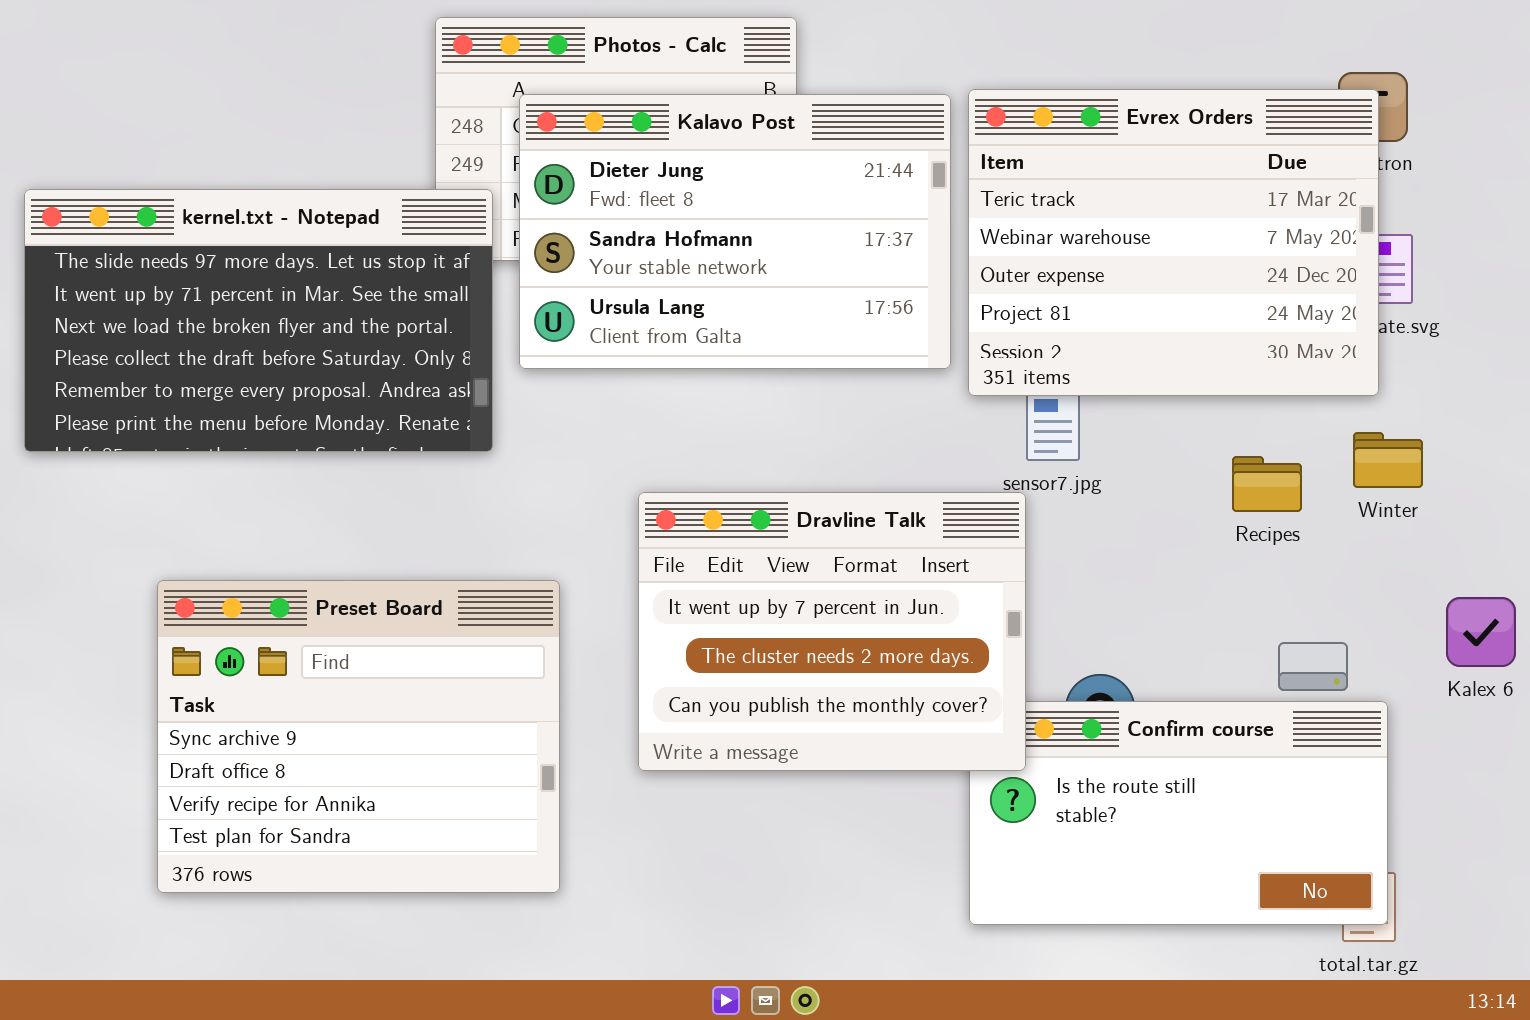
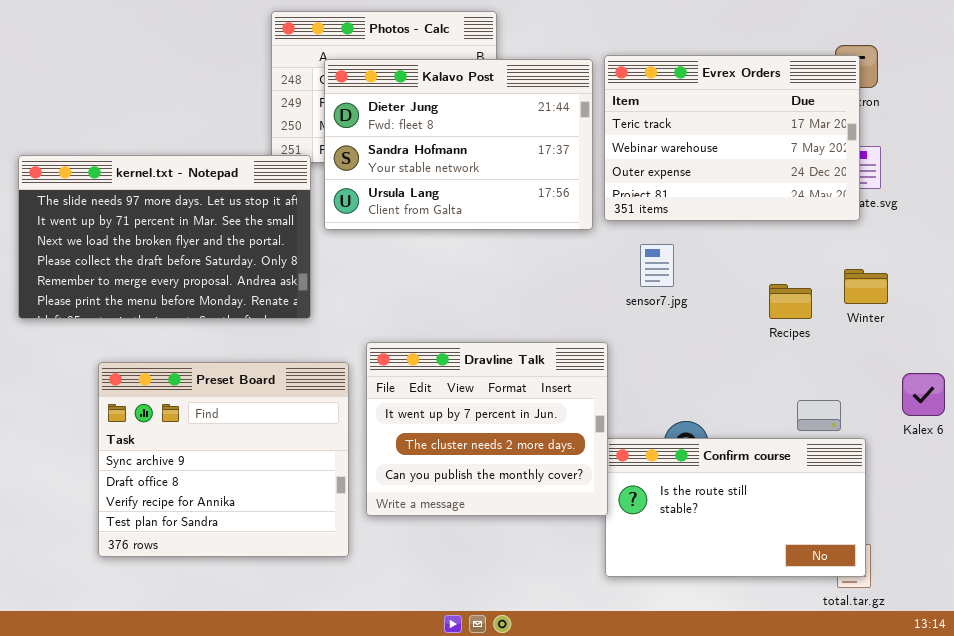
Evrex Orders: [968,89,1379,396] -> [604,55,860,221], resized
kernel.txt - Notepad: [24,189,493,452] -> [18,155,311,319], moved
Dravline Talk: [638,492,1026,771] -> [366,342,608,516], moved

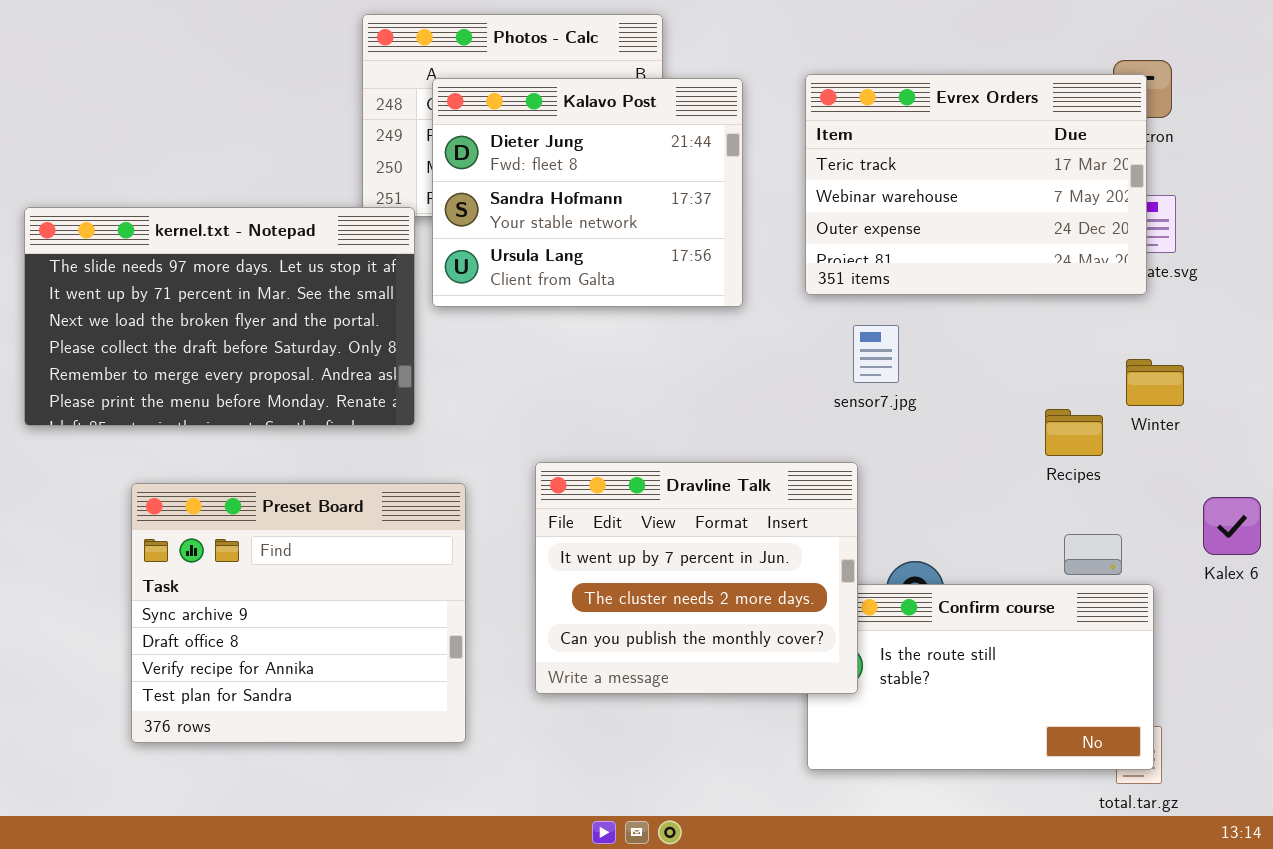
Kalavo Post: [324,59,593,230] -> [432,78,743,307], resized
Recipes: [769,284,812,319] -> [1045,409,1103,456], moved
Dravline Talk: [366,342,608,516] -> [535,462,858,694], moved

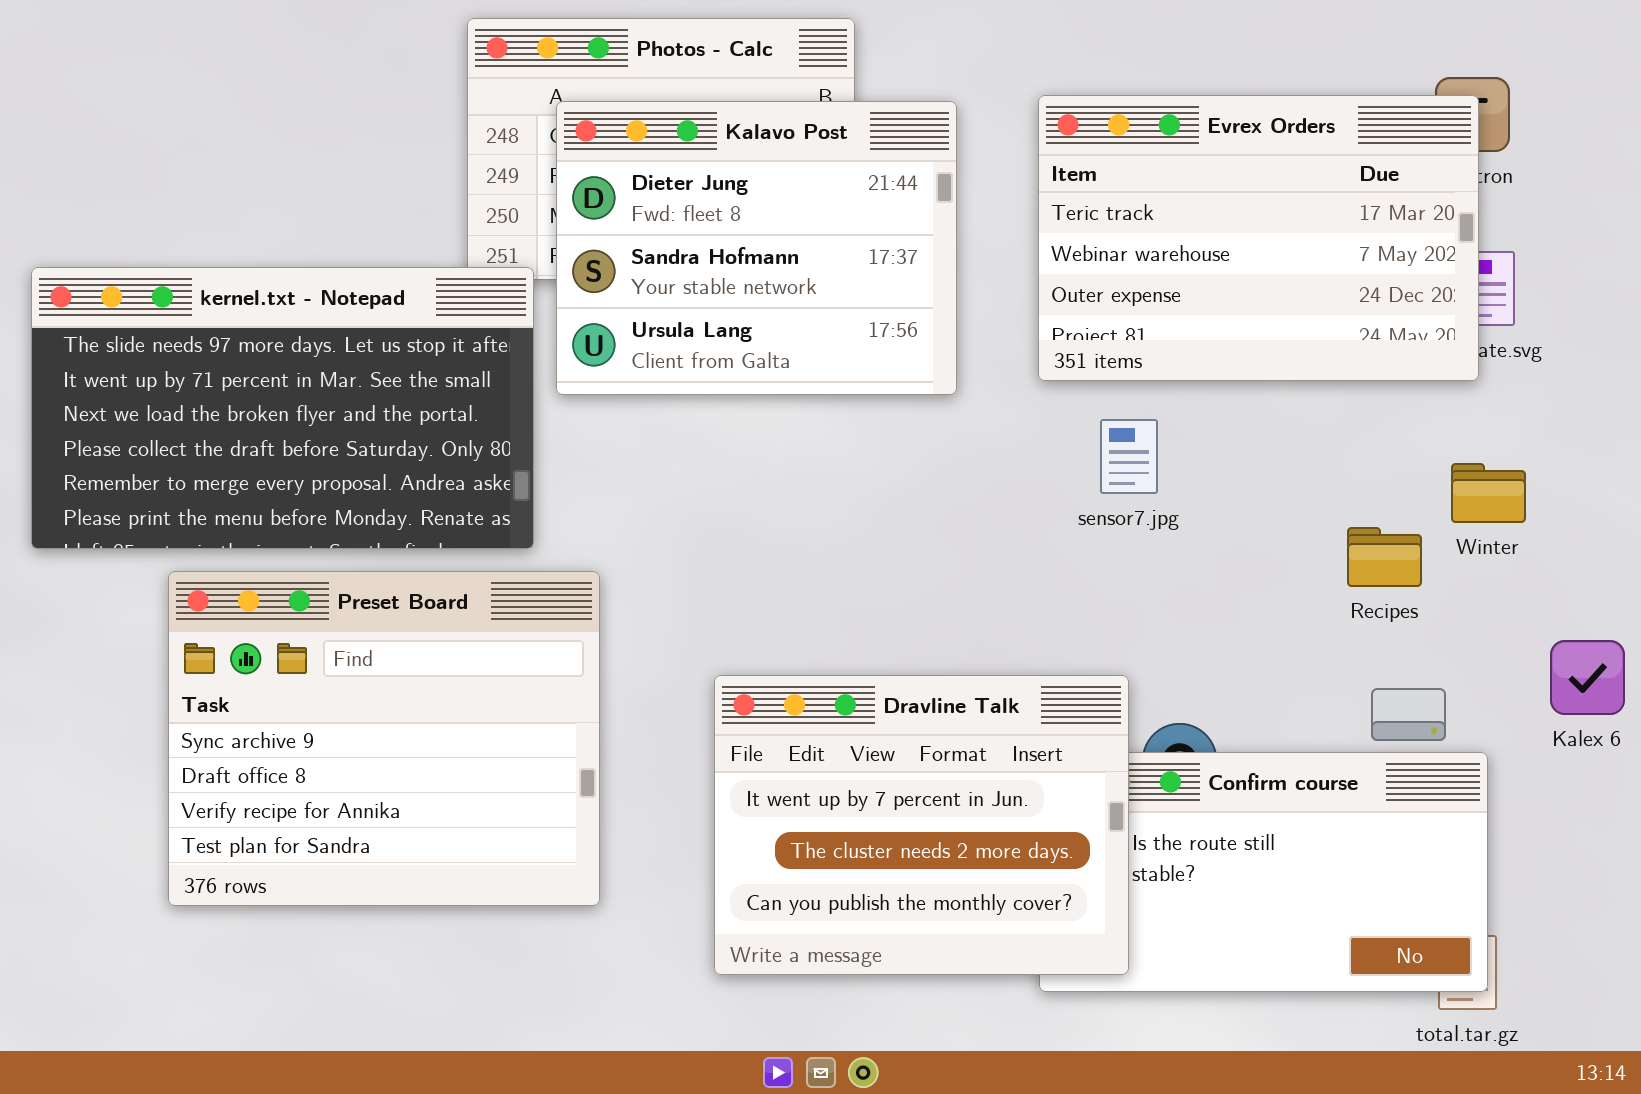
Dravline Talk: [535,462,858,694] -> [714,675,1129,975], moved
Preset Board: [131,483,466,743] -> [168,571,600,906], moved

